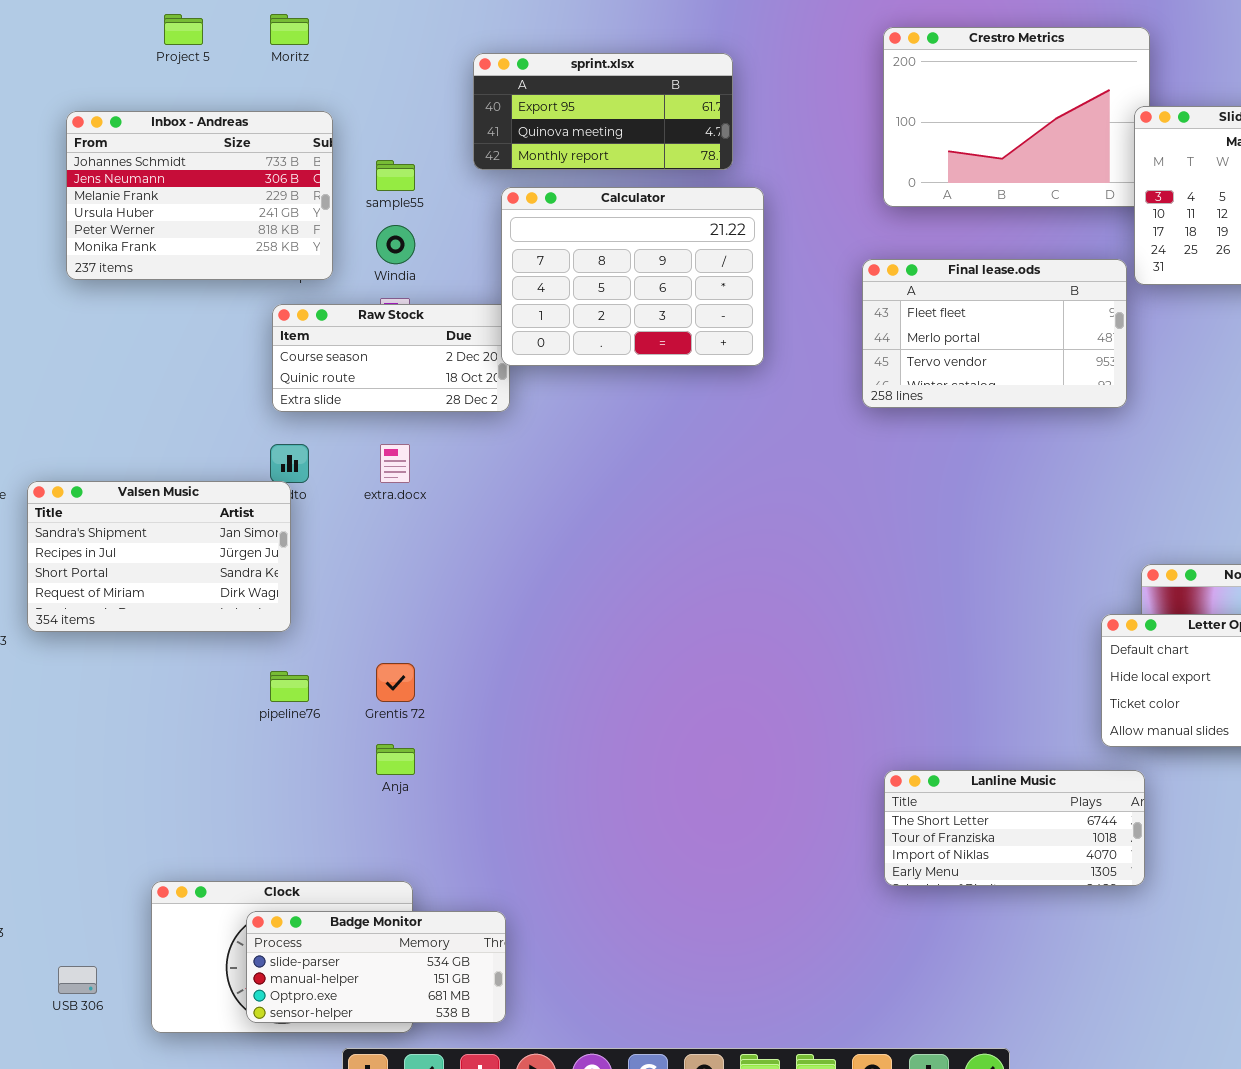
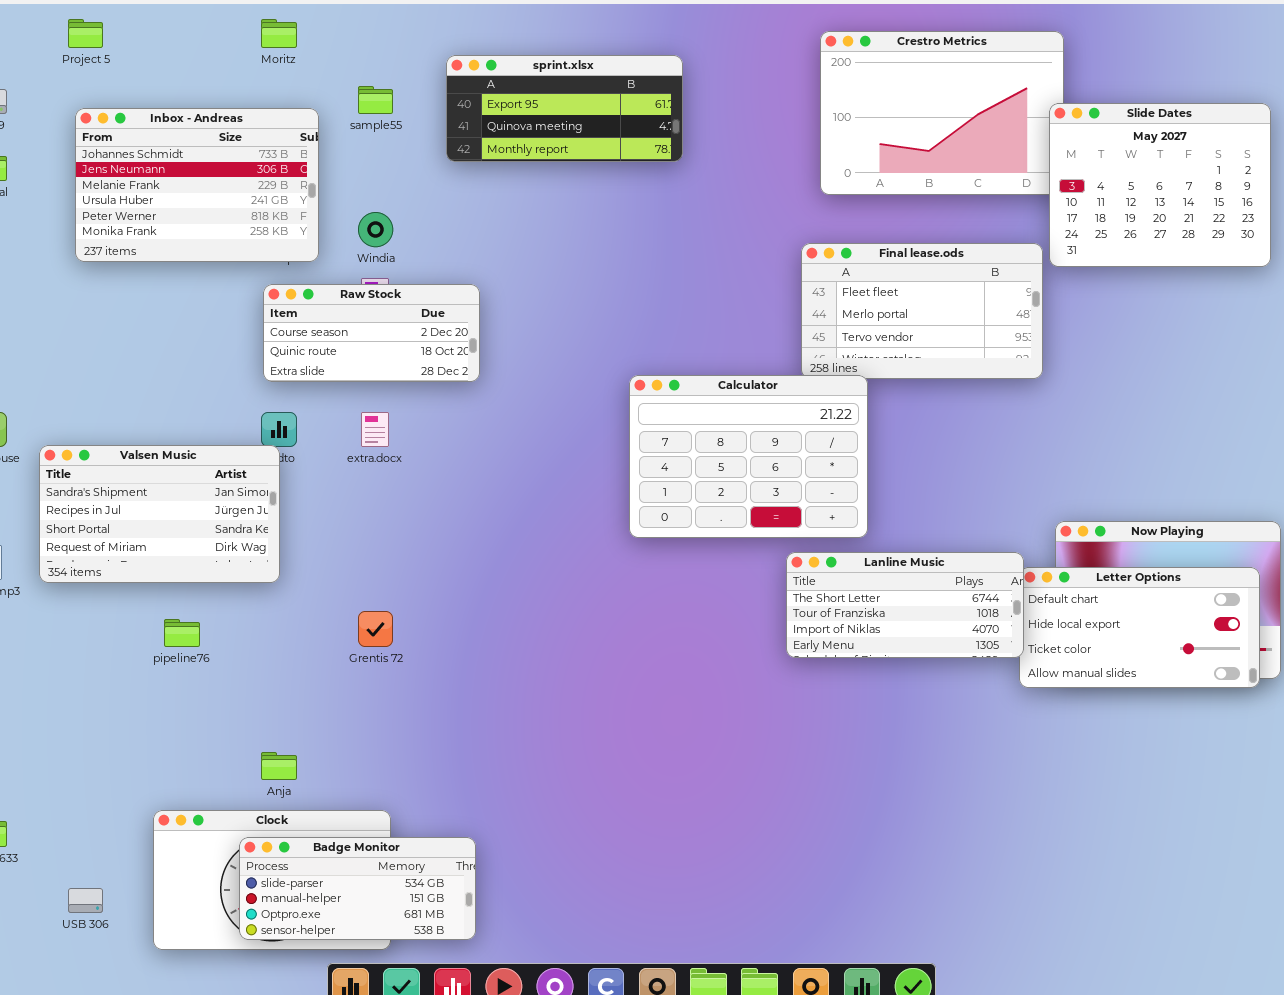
Project 5: [164,14,203,45] -> [68,19,103,48], moved
sample55: [376,160,415,191] -> [358,86,393,114], moved
Calculator: [501,187,764,366] -> [629,375,868,538], moved
pipeline76: [270,671,309,702] -> [164,619,200,647], moved
Anja: [376,744,415,775] -> [261,752,297,780], moved
Lanline Music: [884,770,1145,886] -> [786,552,1024,658], moved

